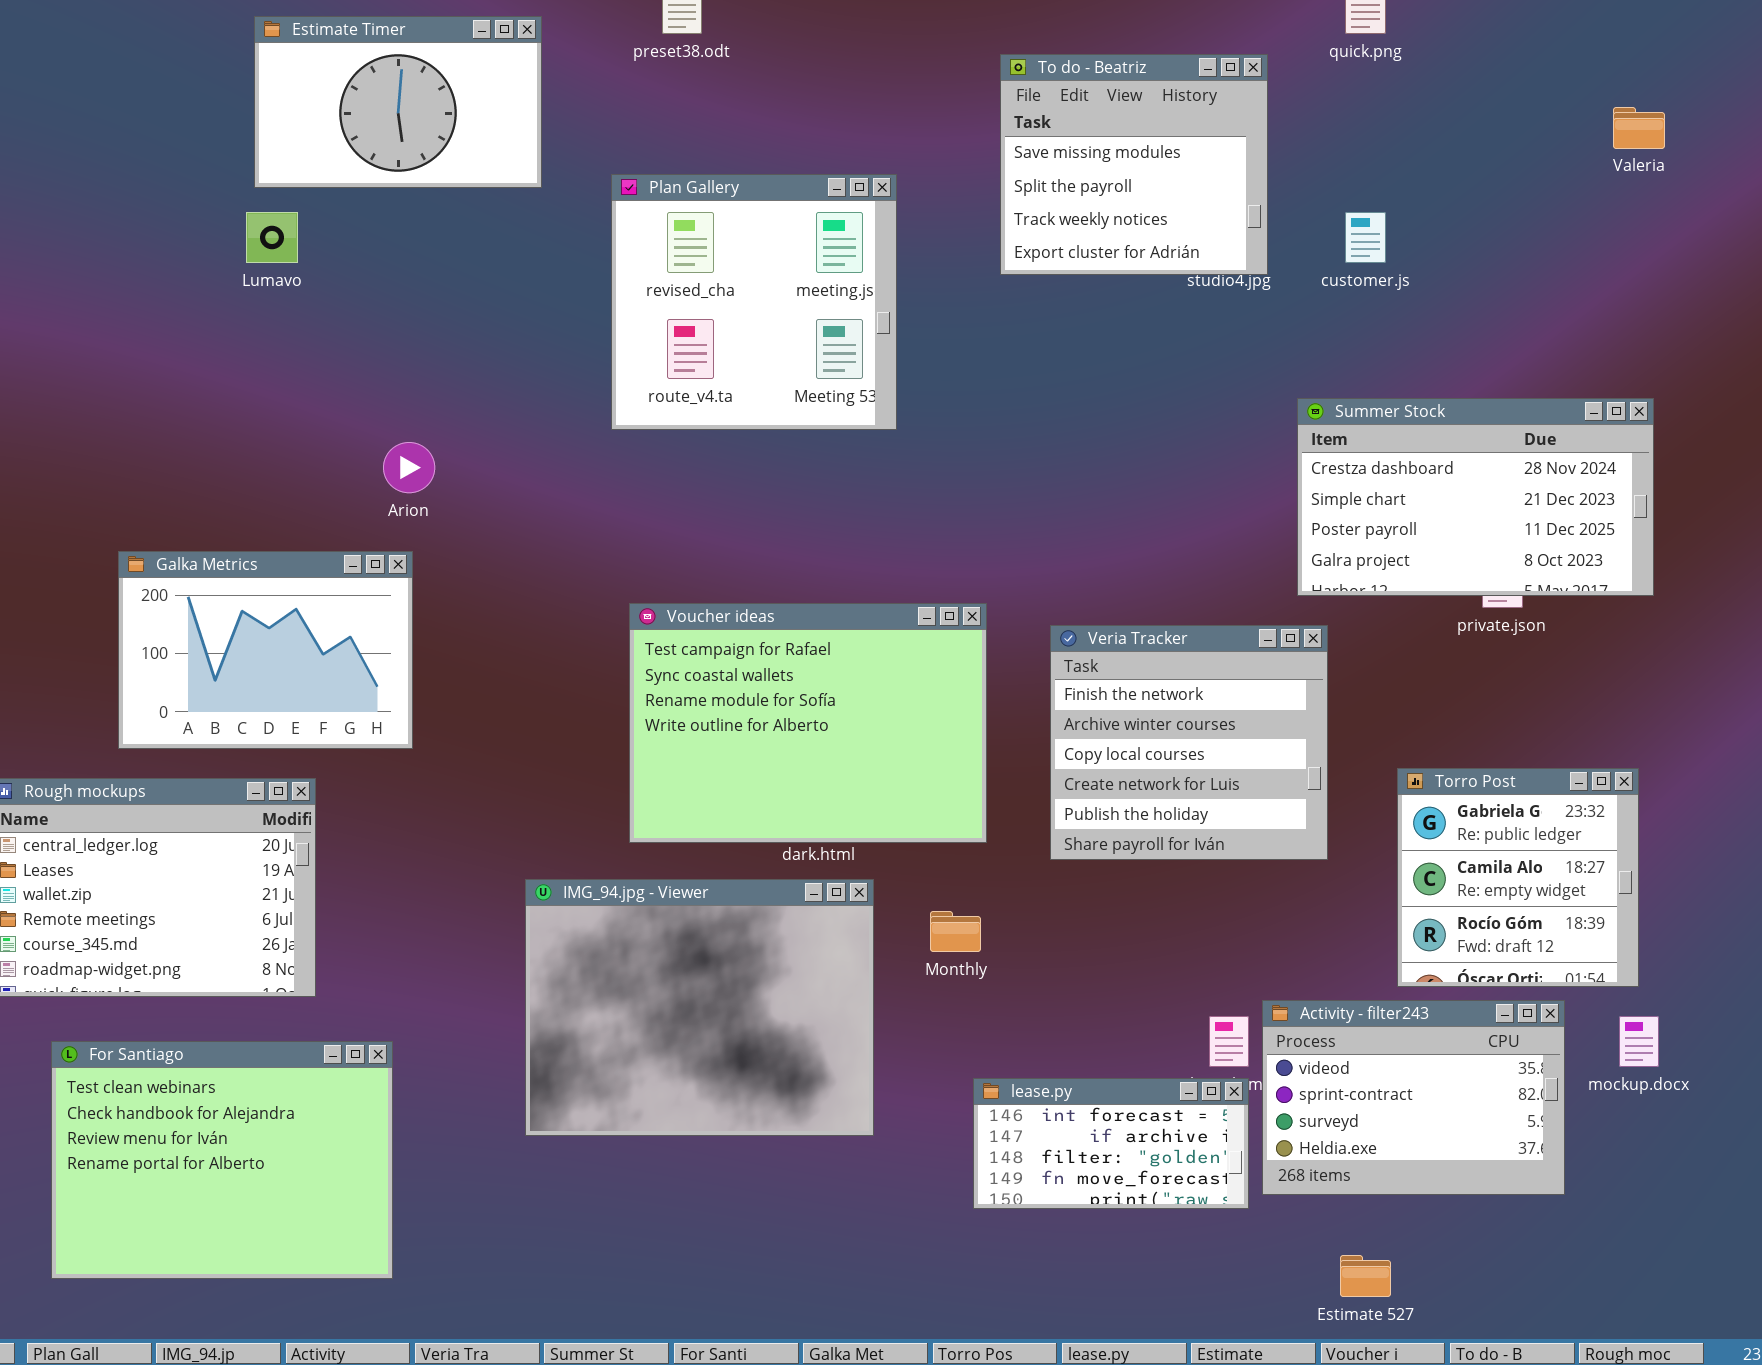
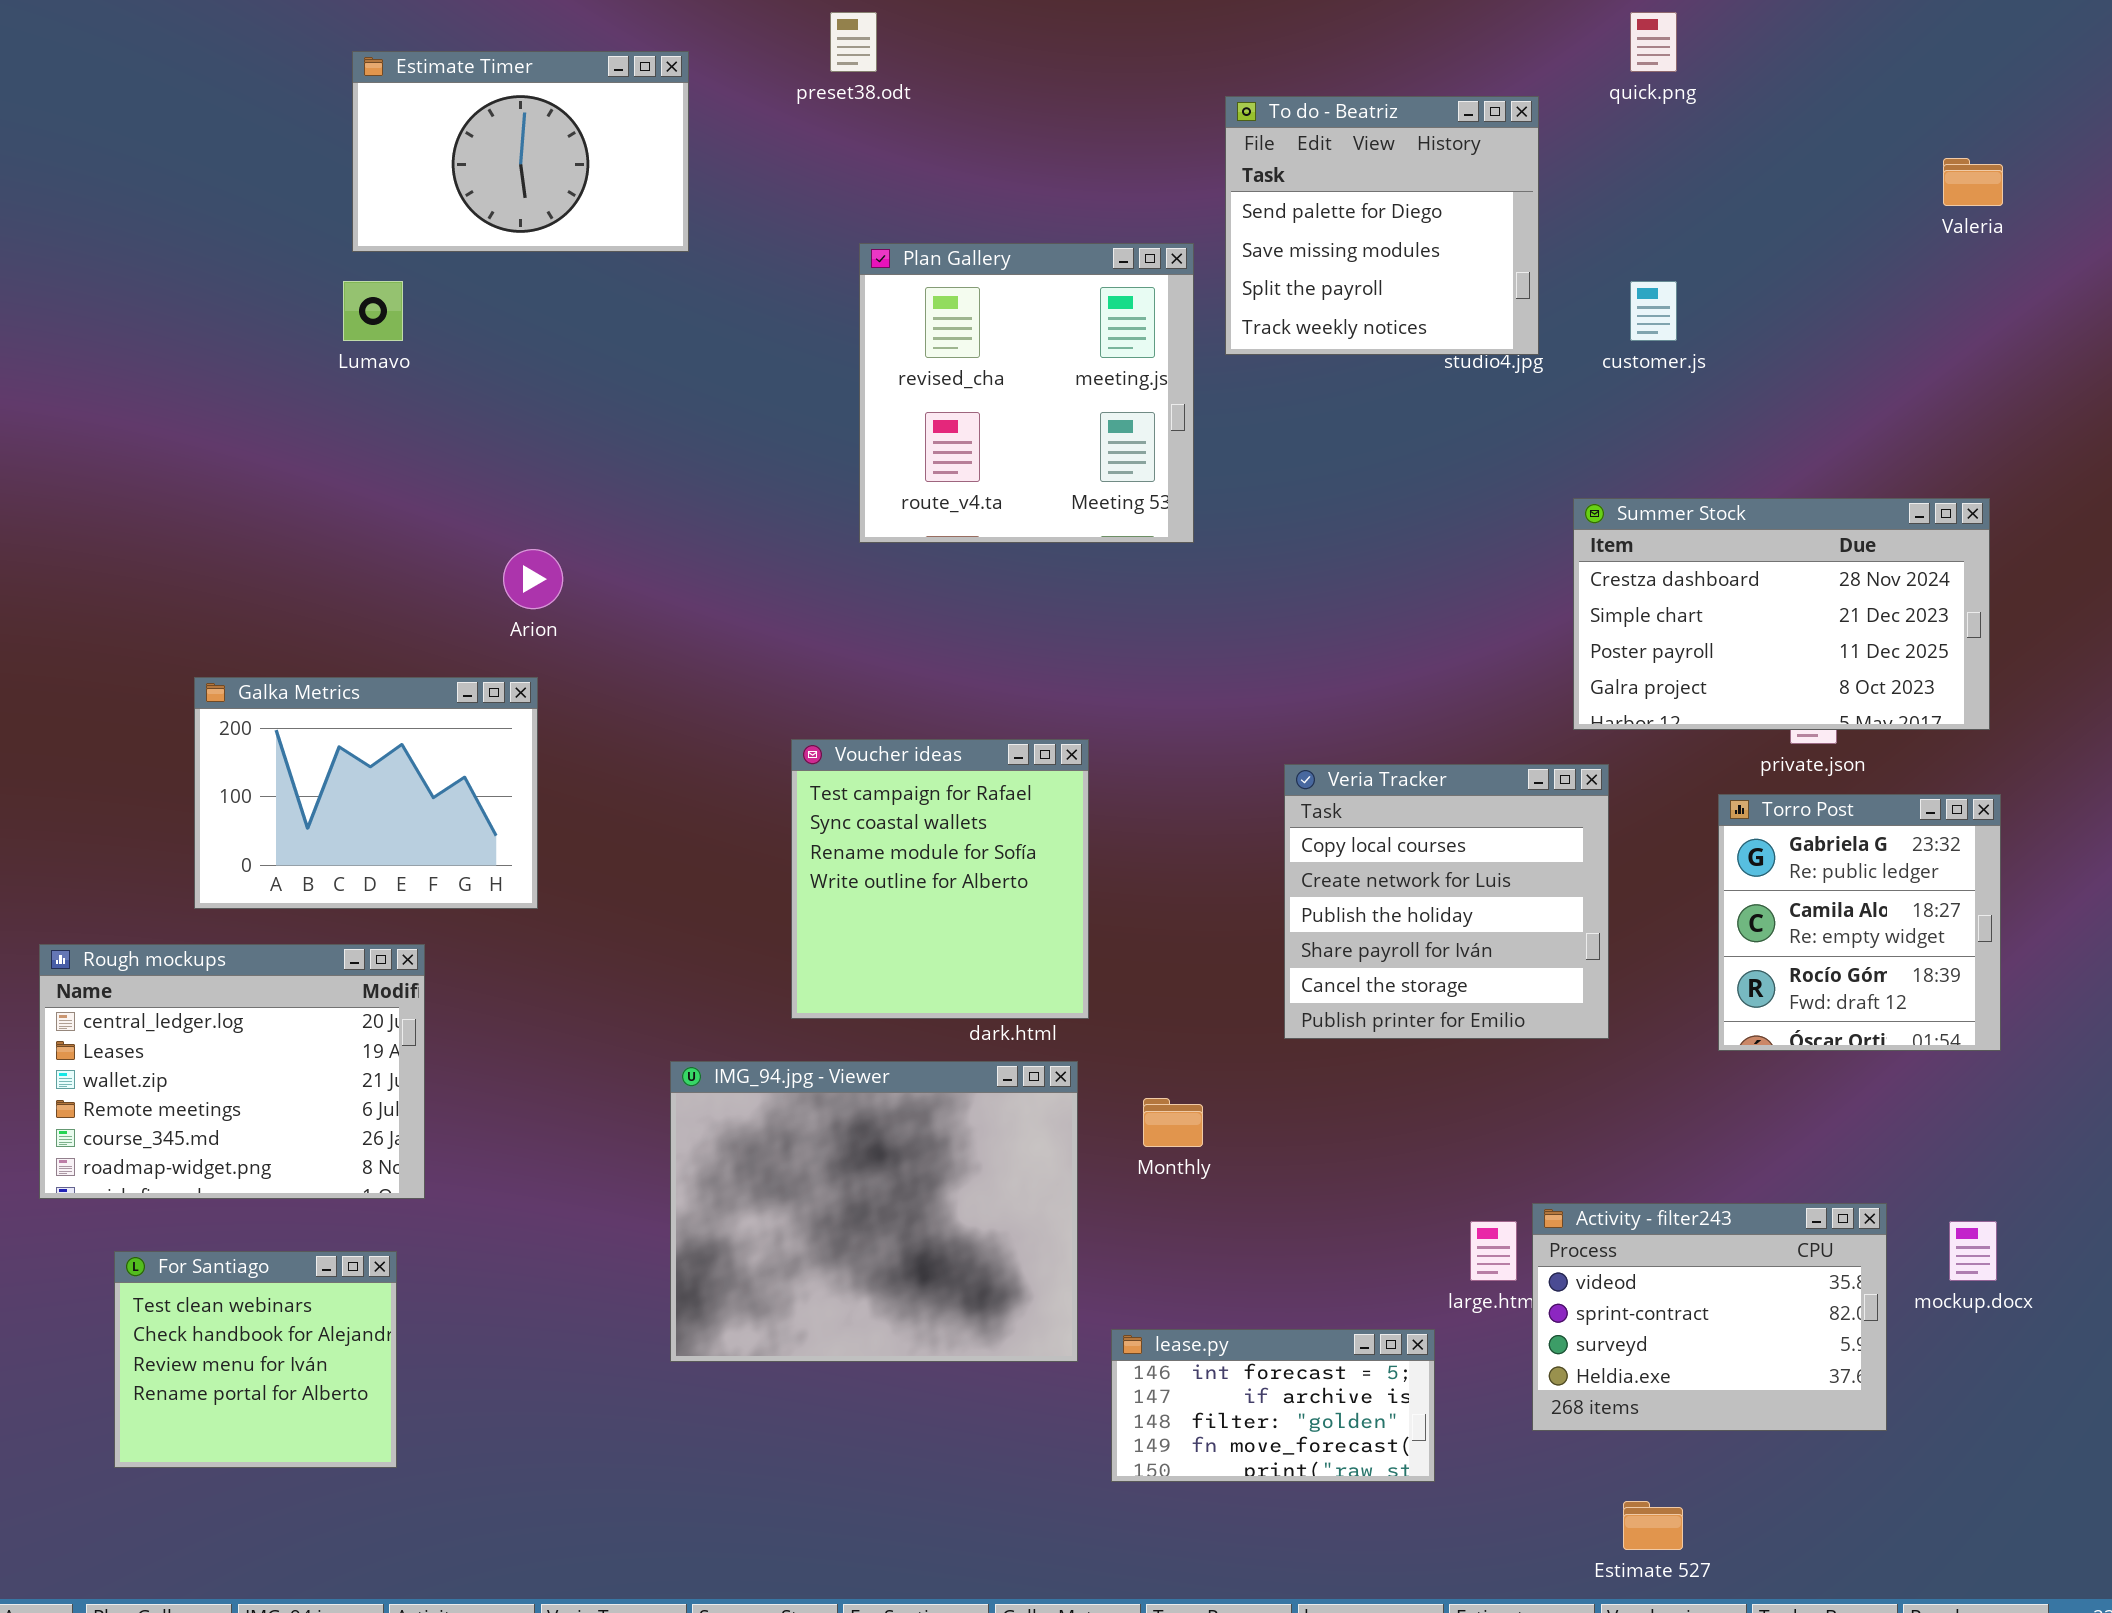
To do - Beatriz: [1000,54,1268,275] -> [1225,96,1539,355], scrolled up 1 row
Plan Gallery: [611,174,897,430] -> [859,243,1194,543], moved
Voucher ideas: [629,603,987,843] -> [791,739,1089,1019], resized
Veria Tracker: [1050,625,1328,860] -> [1284,764,1609,1039], scrolled down 2 rows
Torro Post: [1397,768,1639,987] -> [1718,794,2001,1051], moved
For Santiago: [51,1041,393,1279] -> [114,1251,397,1468], resized
lease.py: [973,1078,1249,1209] -> [1111,1329,1435,1482], moved

